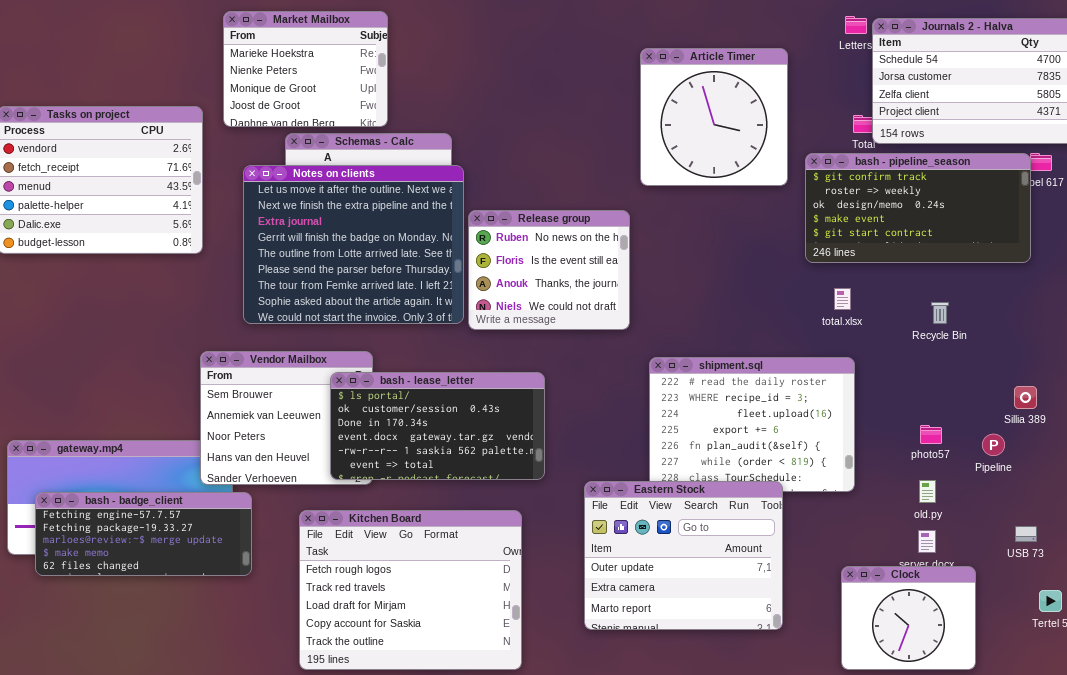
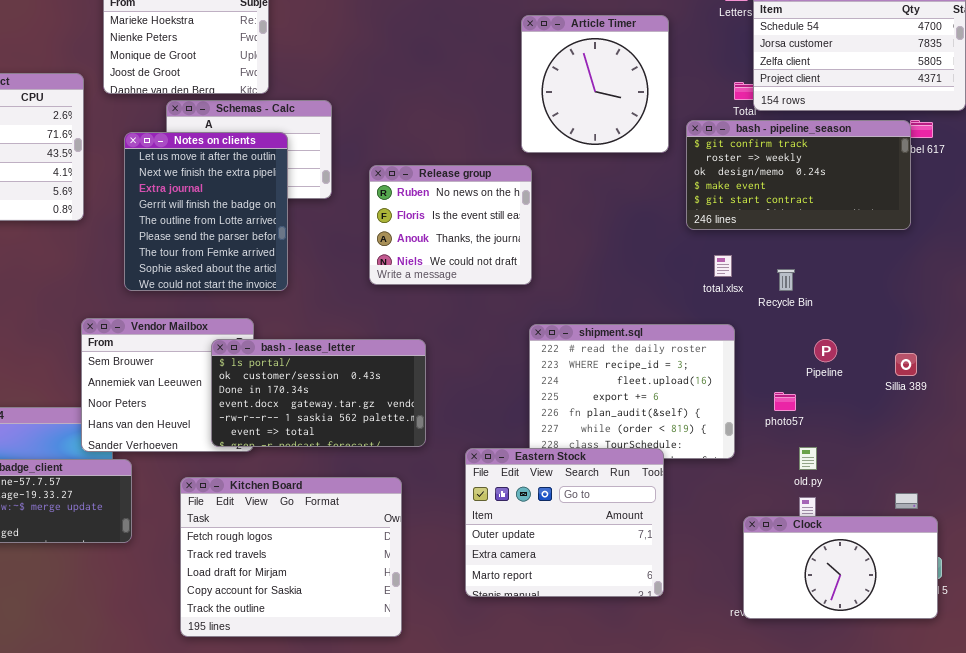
Notes on clients: [243,165,464,324] -> [124,132,288,291], resized
Release group: [468,210,630,330] -> [369,165,532,285], moved
Recycle Bin: [931,302,949,324] -> [777,269,795,291], moved
photo57: [920,425,942,444] -> [774,392,796,411], moved
Pipeline: [982,434,1005,456] -> [814,339,837,362], moved
Clock: [841,566,976,670] -> [743,516,938,619], moved, resized

